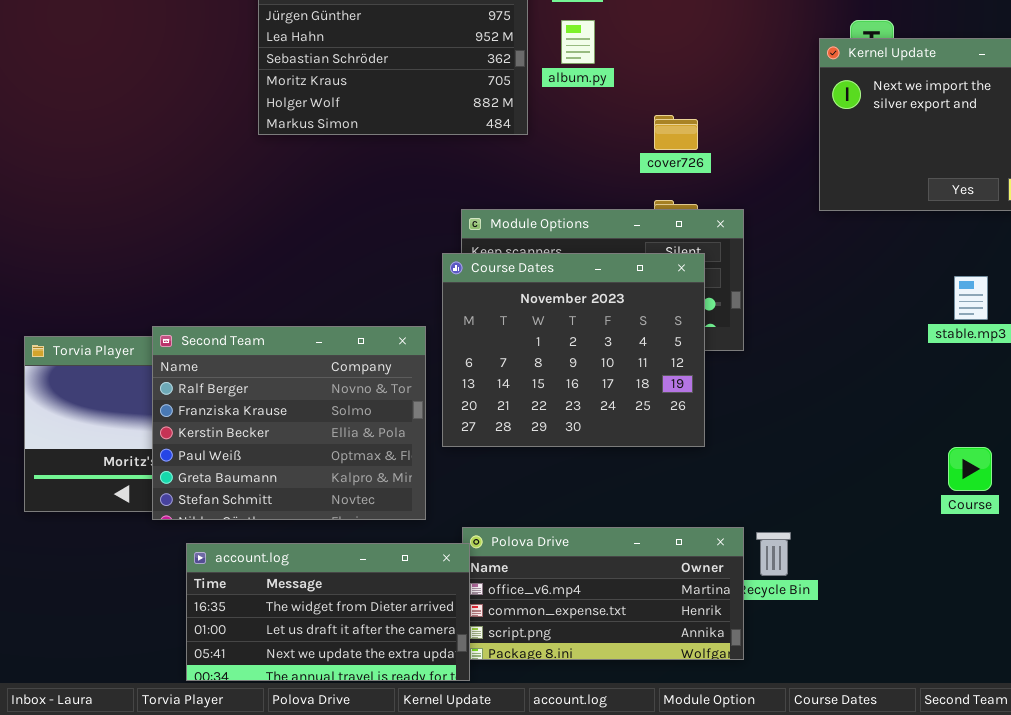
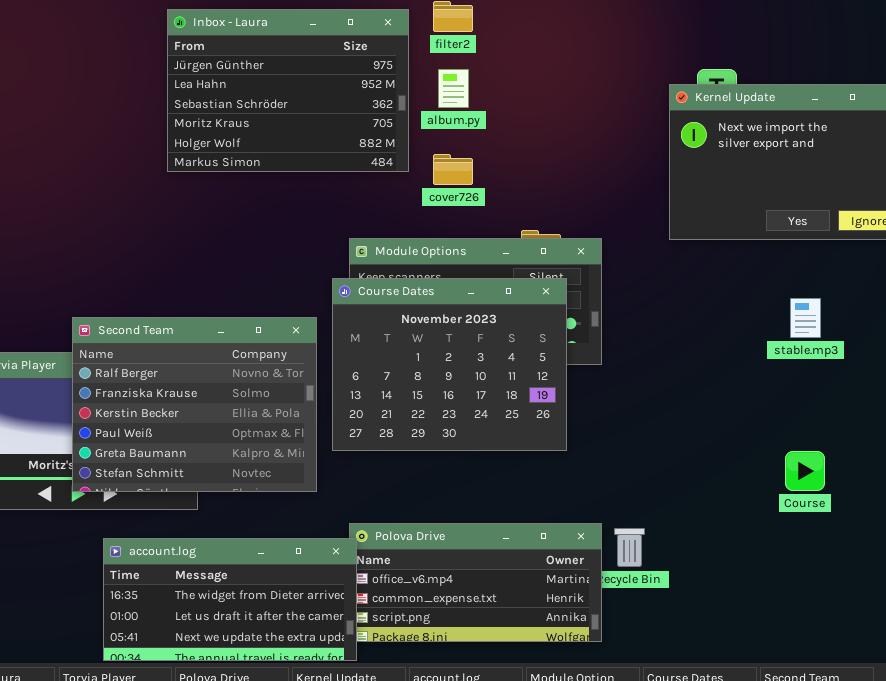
cover726: [654,115,698,150] -> [433,154,473,185], moved
Second Team: [152,326,426,520] -> [72,317,317,492], moved

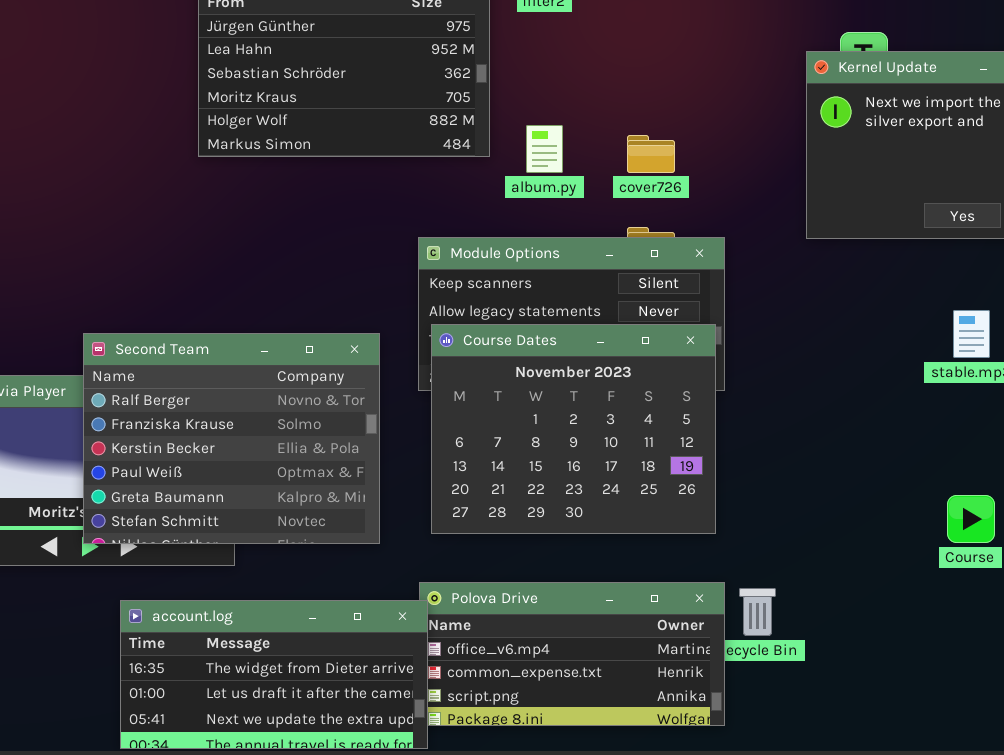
album.py: [438,69,469,108] -> [526,125,563,173], moved
cover726: [433,154,473,185] -> [627,135,675,173], moved
Course Dates: [332,278,567,451] -> [431,324,716,534], moved

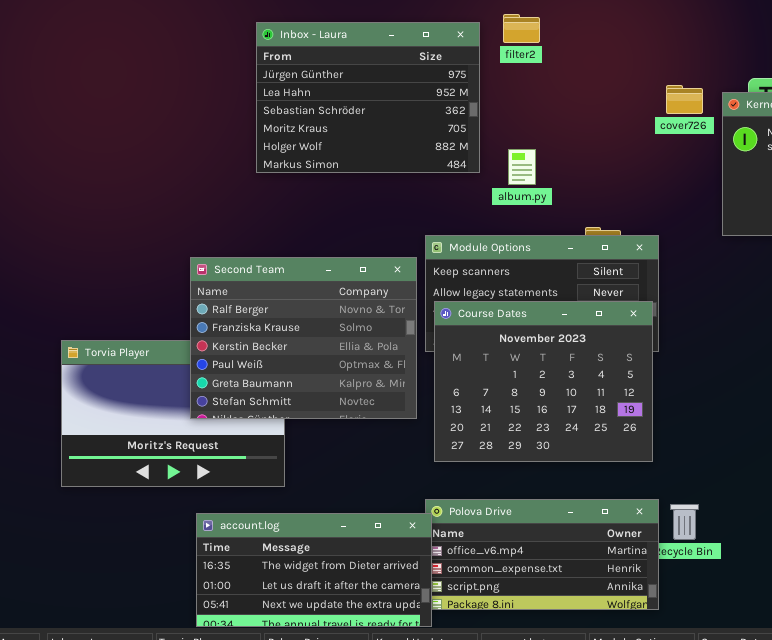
cover726: [627,135,675,173] -> [666,85,703,114], moved
Second Team: [83,333,380,544] -> [190,257,417,419], moved

